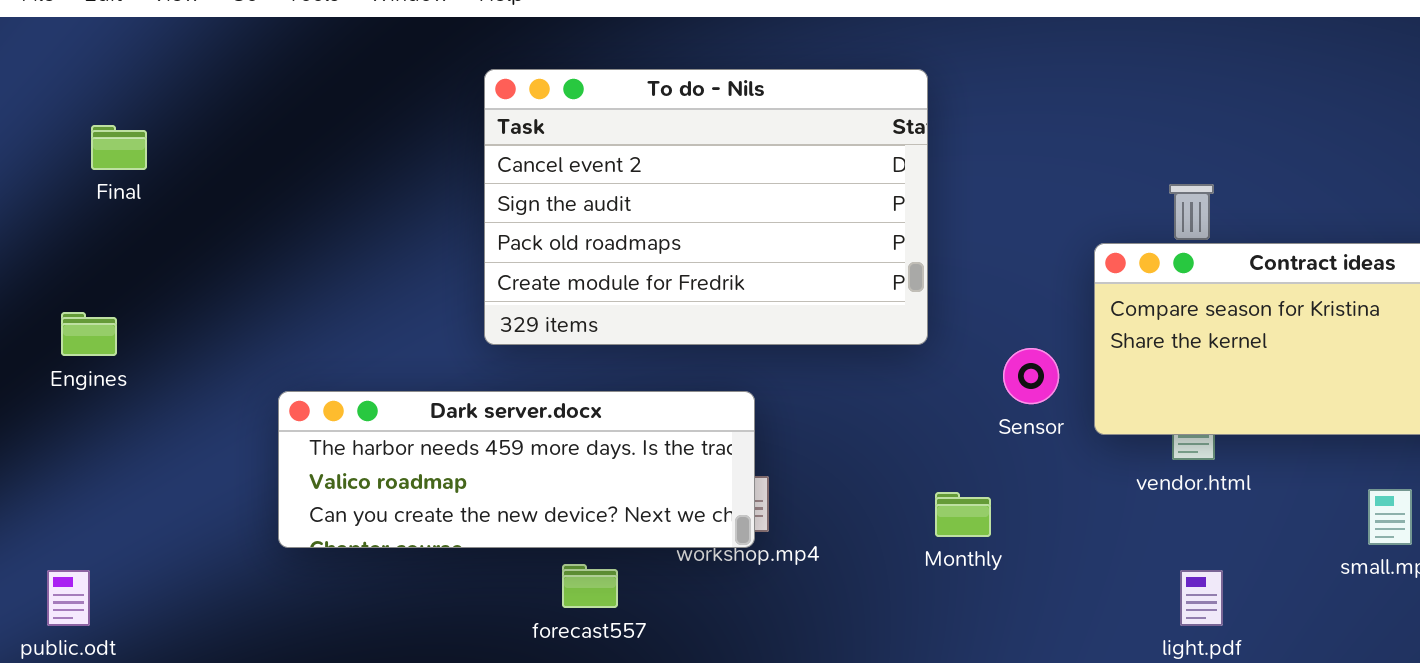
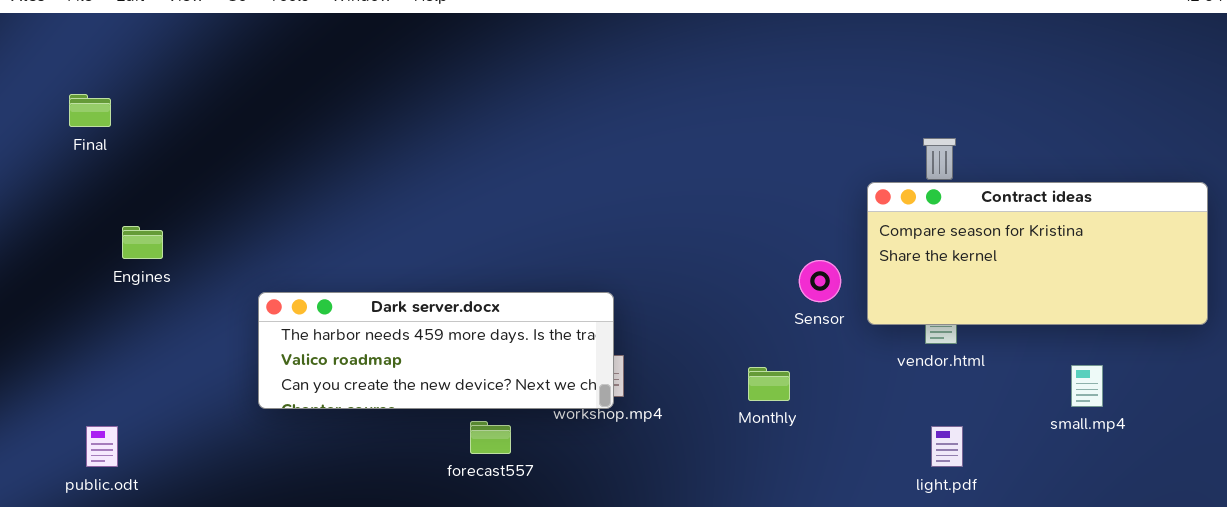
To do - Nils: [484,69,928,345] -> none, closed
Final: [91,125,147,170] -> [69,94,111,127], moved
Engines: [61,312,117,356] -> [122,226,163,259], moved

